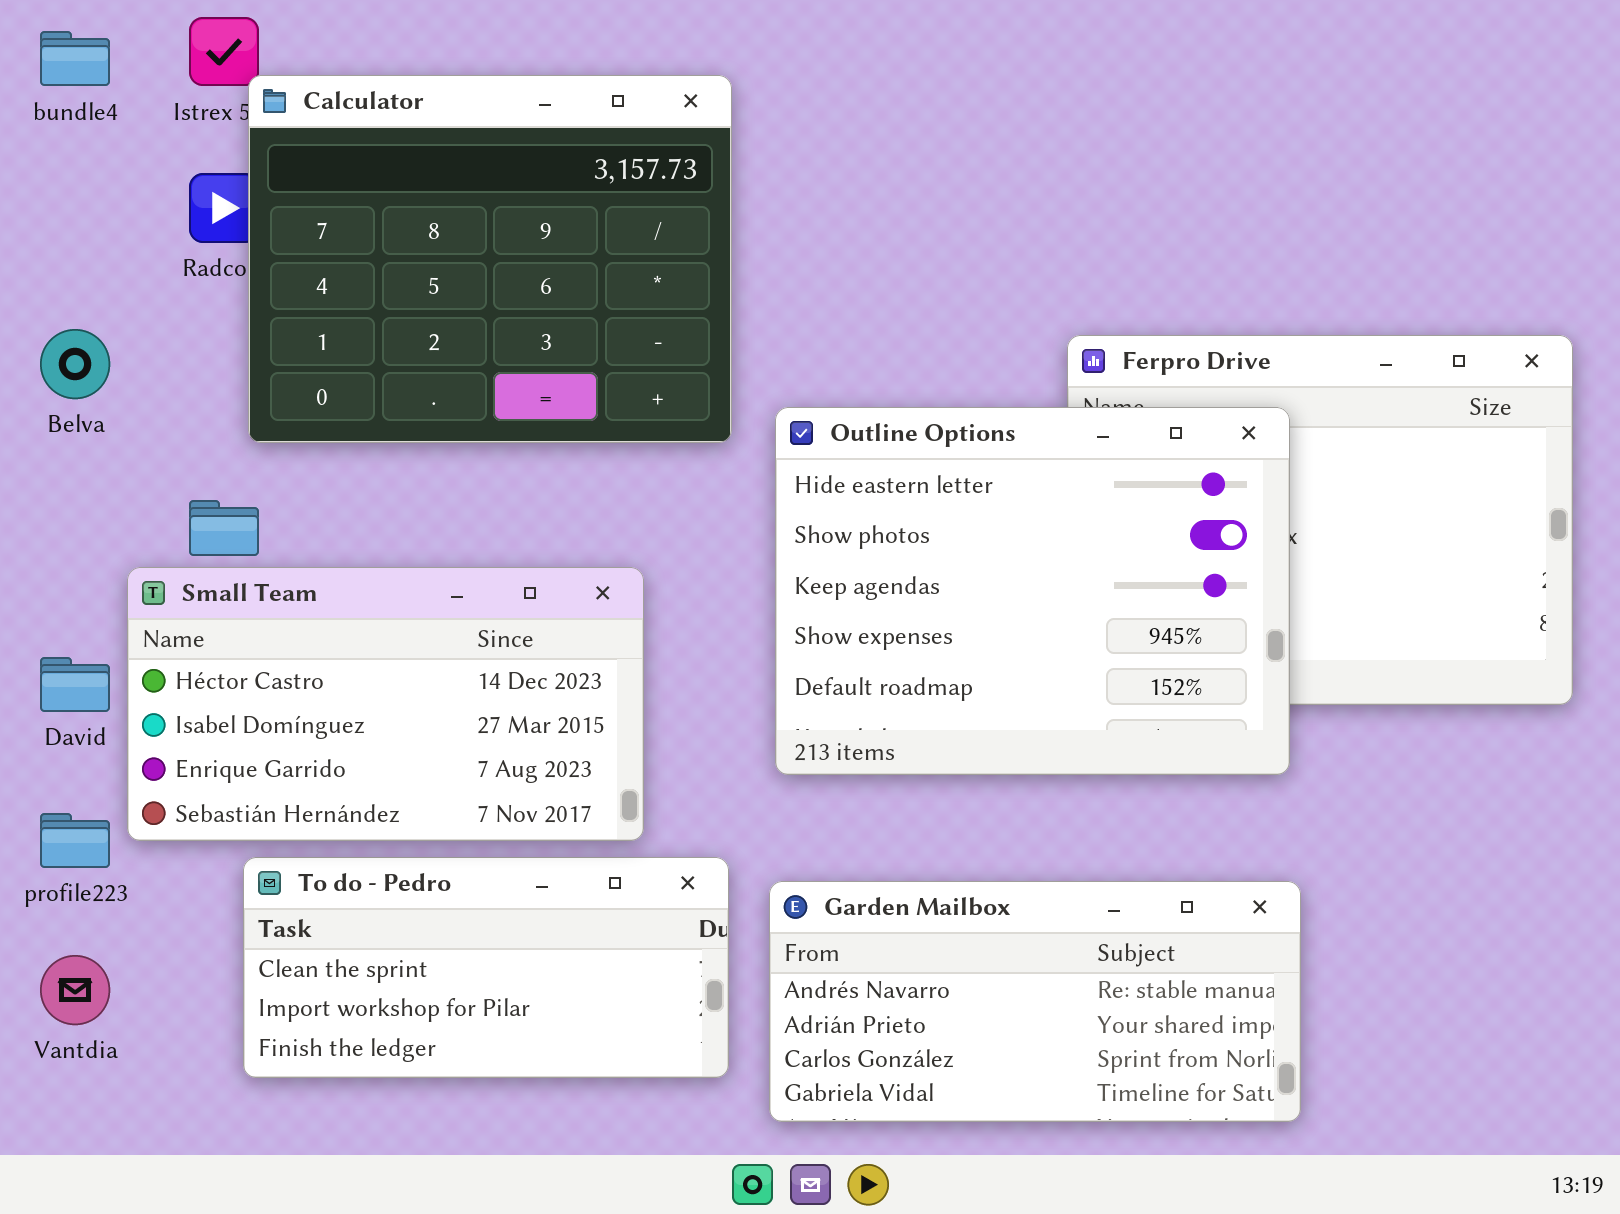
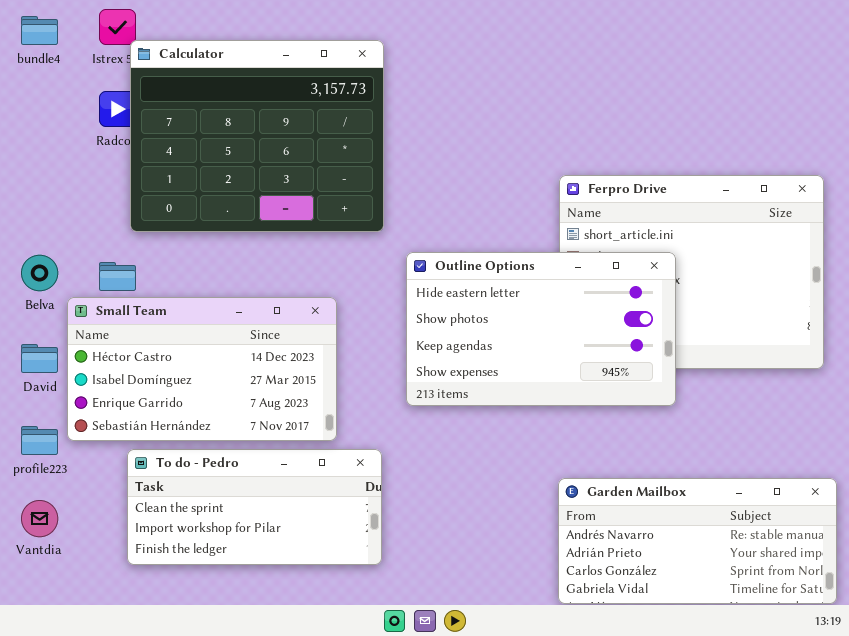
Belva: [40,329,110,399] -> [21,255,58,291], moved
Outline Options: [775,407,1290,775] -> [406,252,676,406], resized
Garden Mailbox: [769,881,1301,1122] -> [558,478,837,604], moved

